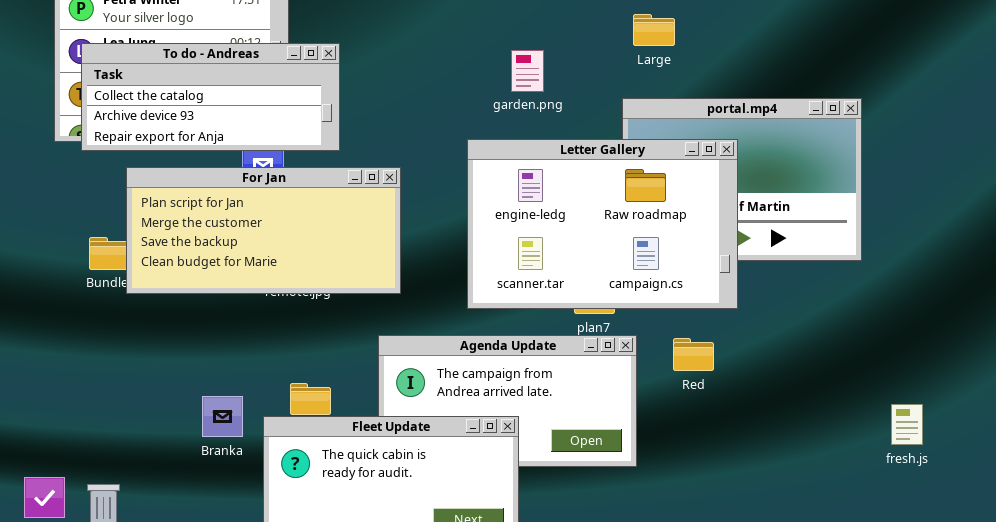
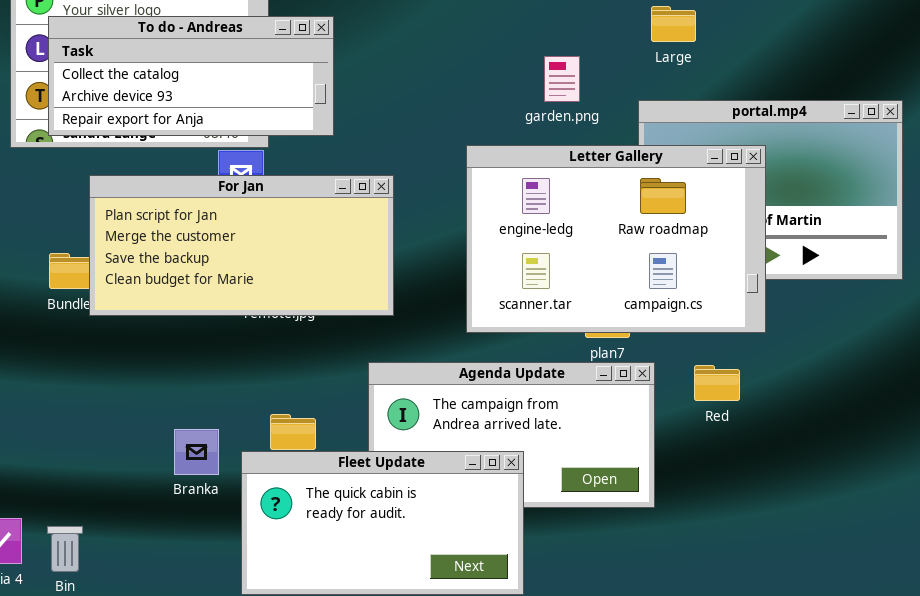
To do - Andreas: [81,43,340,151] -> [48,16,334,136], moved
garden.png: [511,50,544,92] -> [544,56,580,102], moved

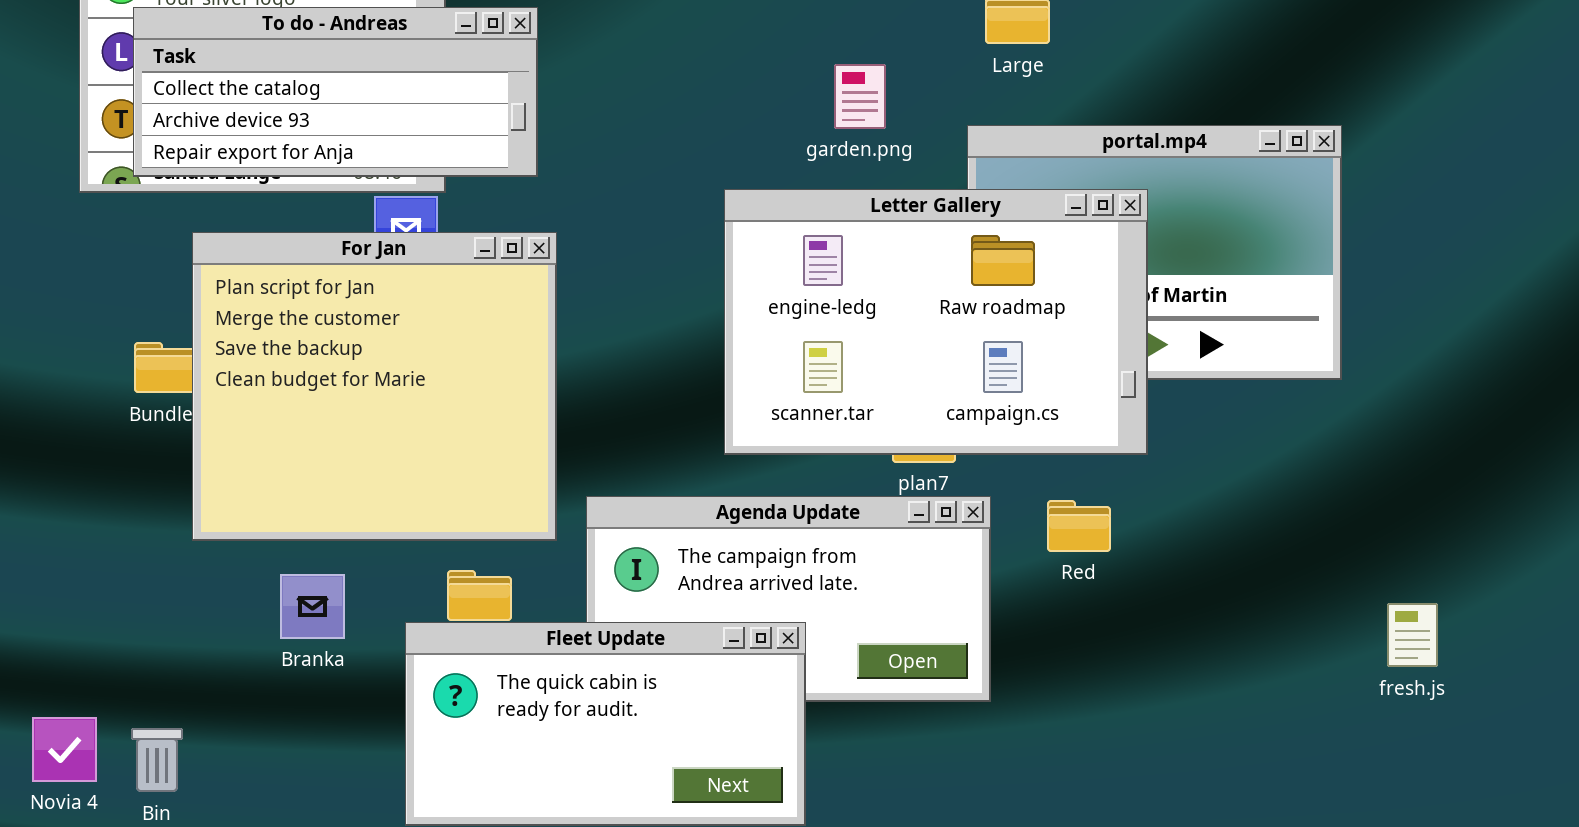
For Jan: [89,175,394,316] -> [192,232,557,541], resized
Branka: [174,429,219,475] -> [280,574,345,639], moved

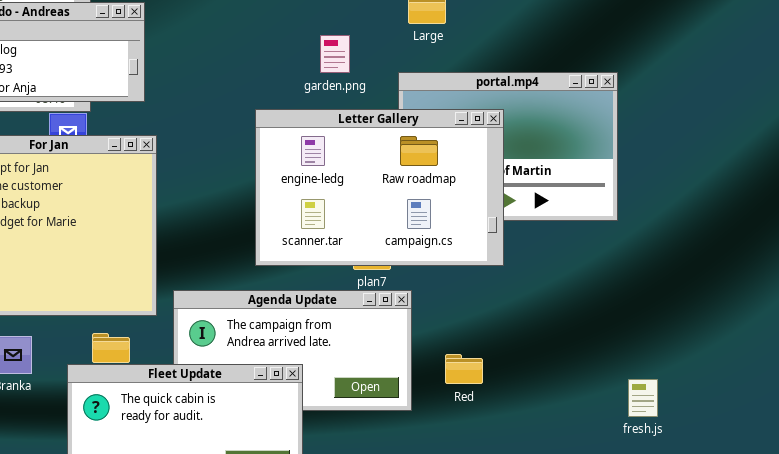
Red: [1047,500,1111,552] -> [445,354,483,384], moved
fresh.js: [1387,603,1438,667] -> [628,379,658,417], moved

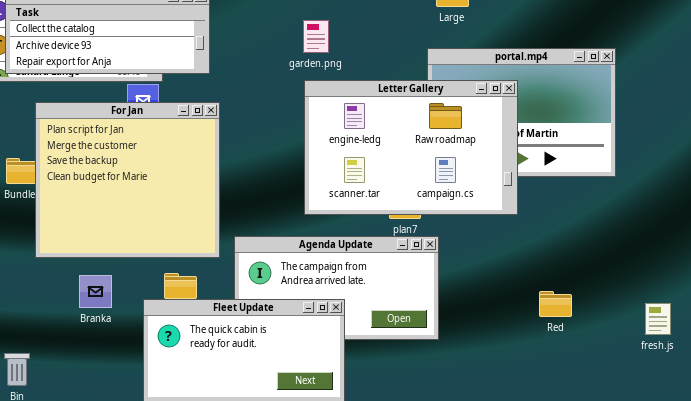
garden.png: [320,35,350,73] -> [303,20,329,53], moved
Red: [445,354,483,384] -> [539,291,572,317], moved
fresh.js: [628,379,658,417] -> [645,303,671,335], moved

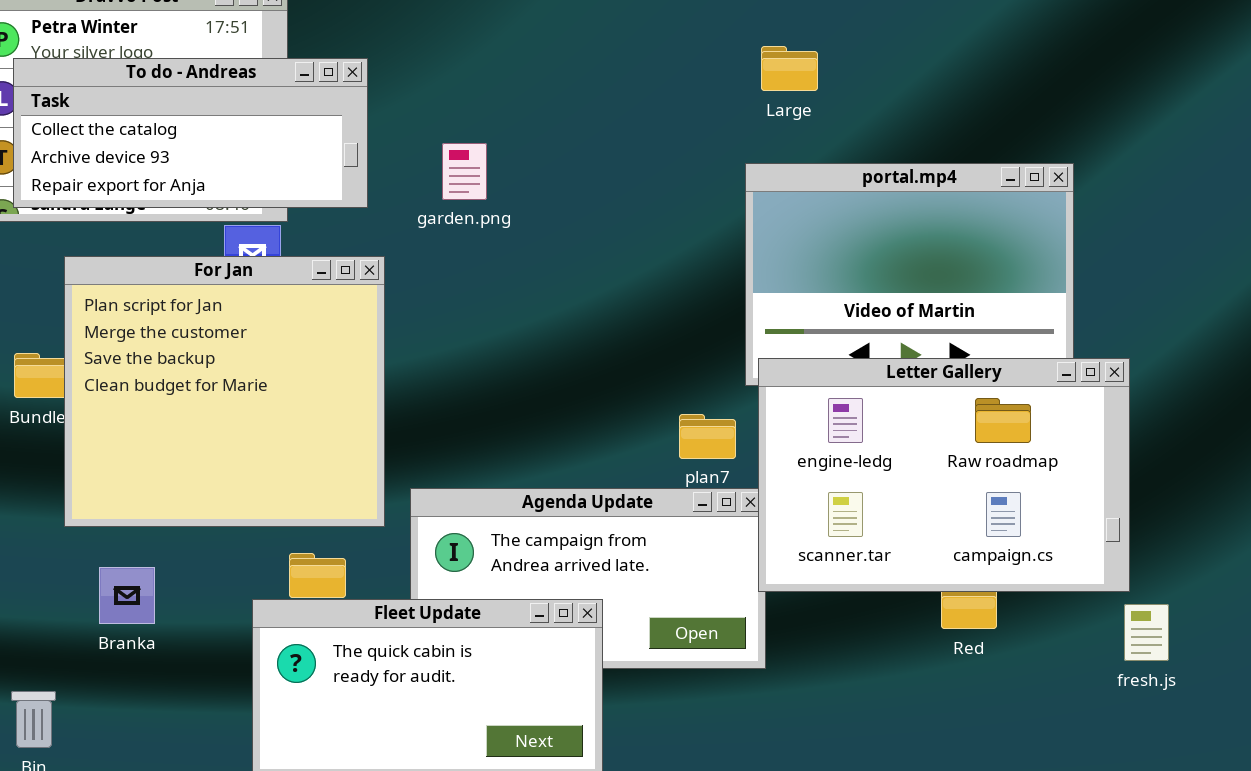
garden.png: [303,20,329,53] -> [442,143,487,200], moved
Letter Gallery: [304,80,518,215] -> [758,358,1130,592], moved
Branka: [79,275,112,308] -> [99,567,155,624], moved

